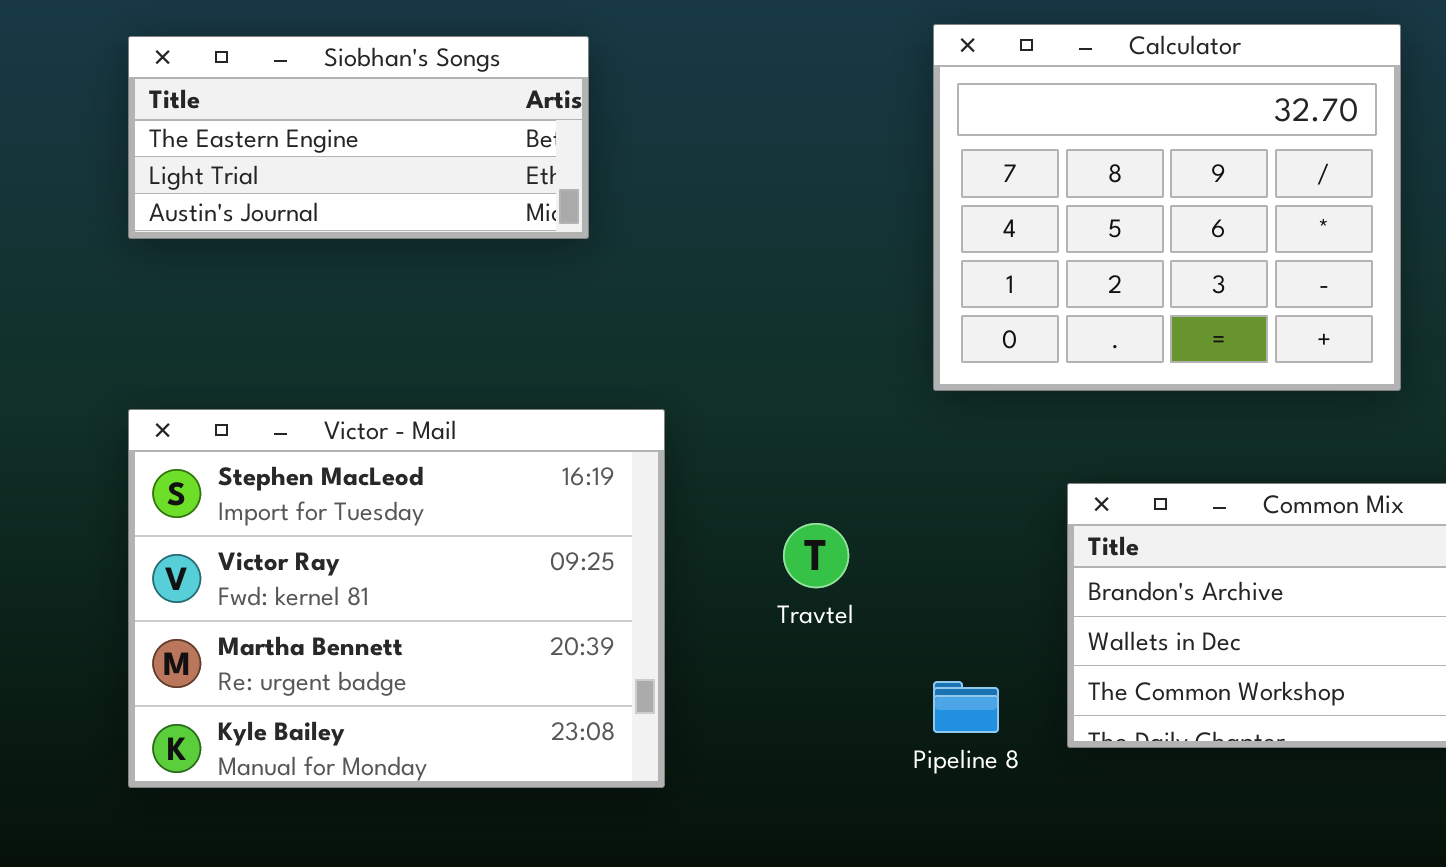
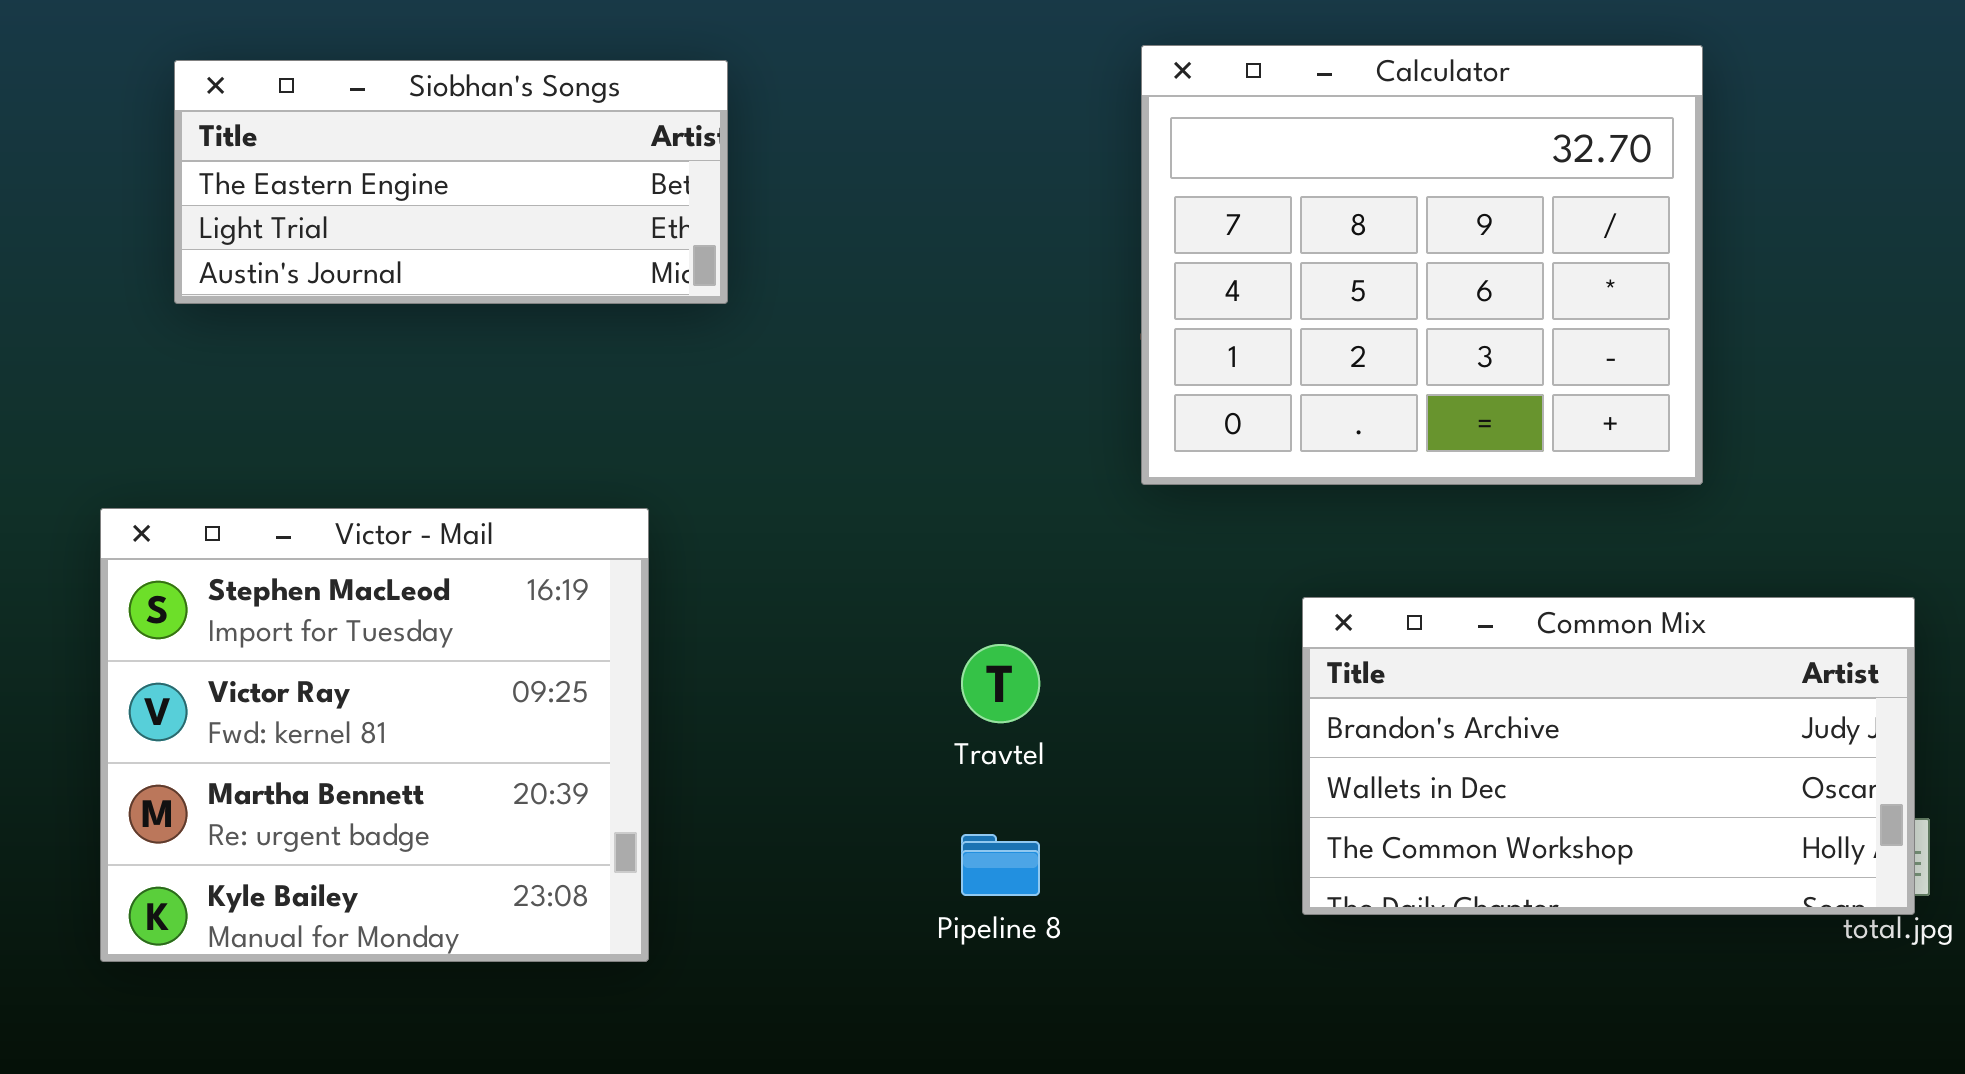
Victor - Mail: [128,409,665,788] -> [100,508,649,962], moved, resized
Pipeline 8: [933,681,999,733] -> [961,834,1040,896], moved

